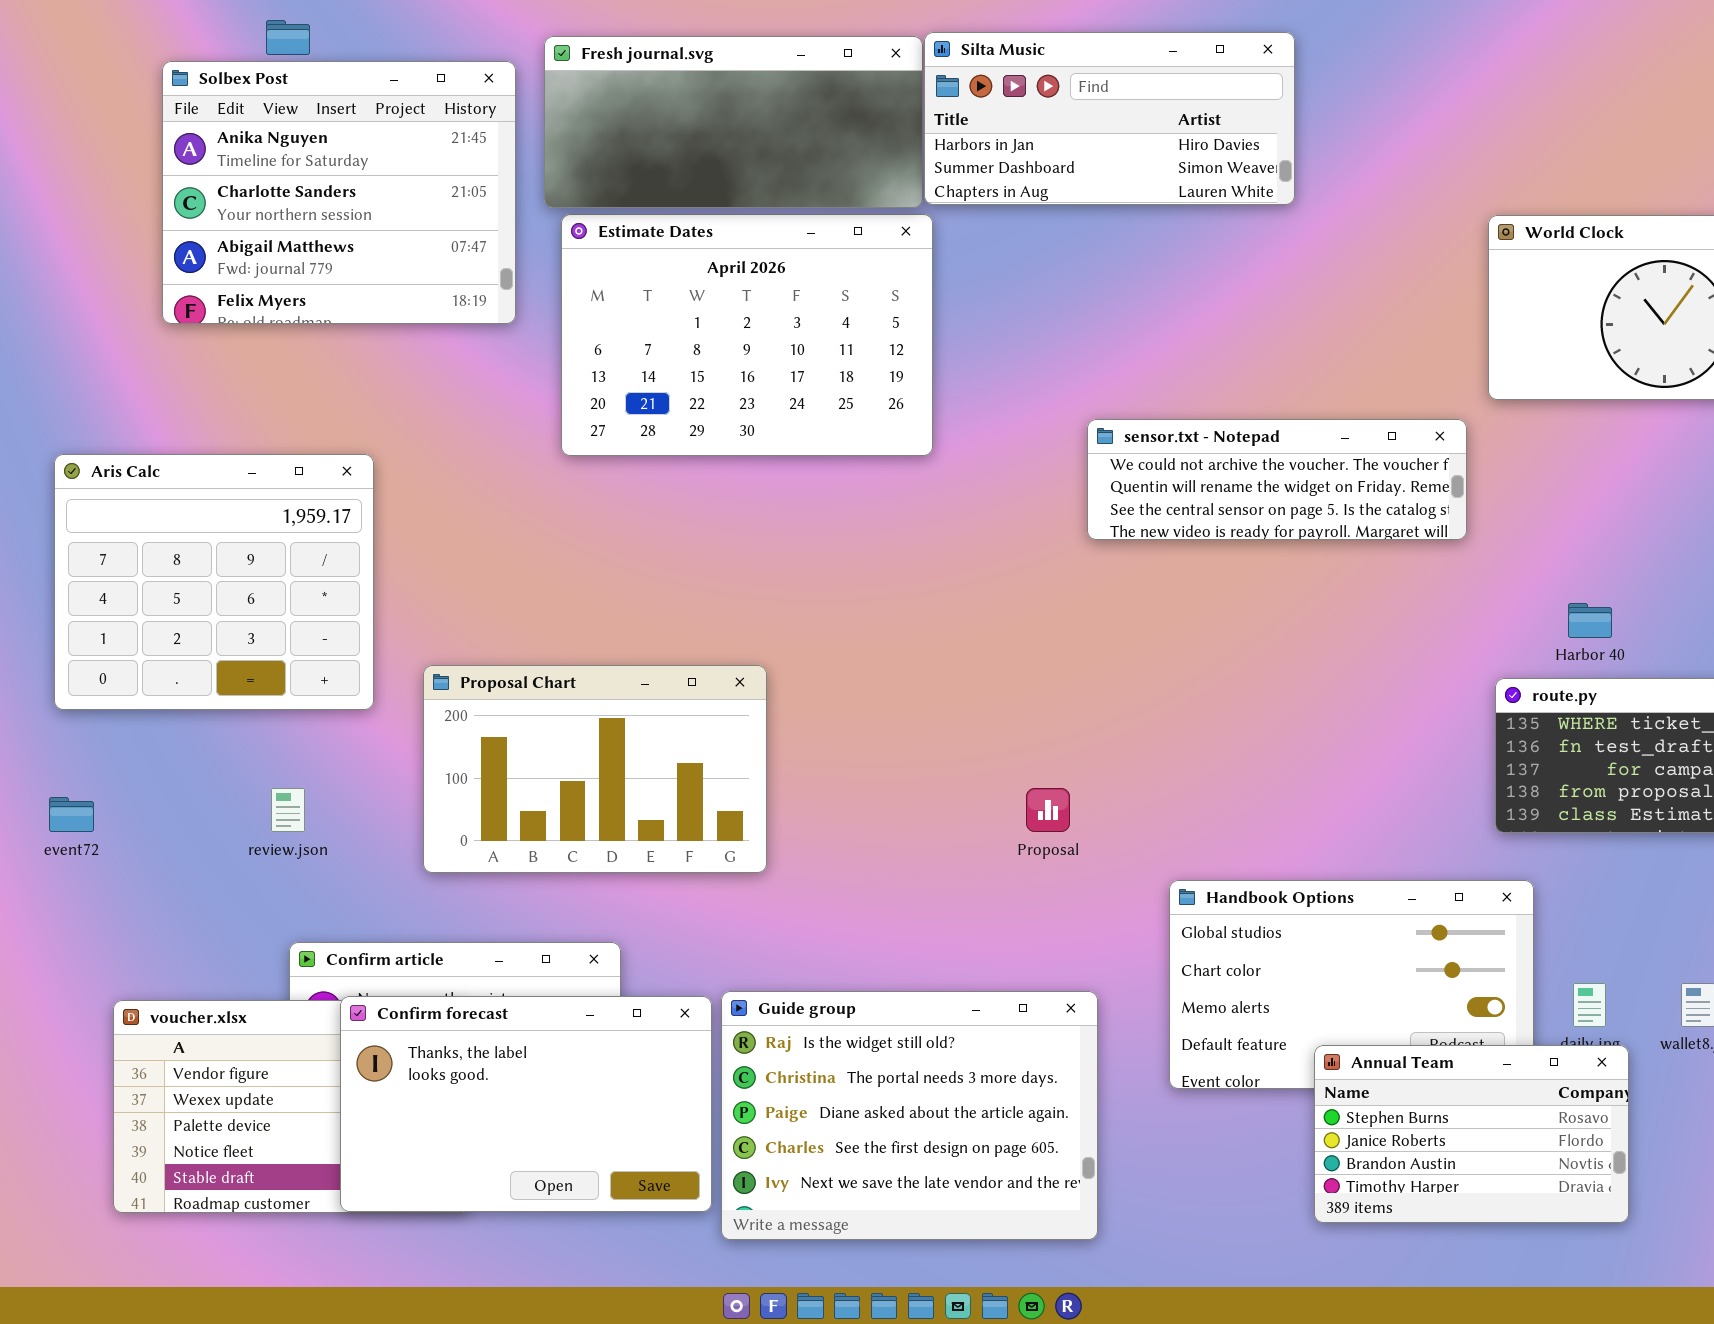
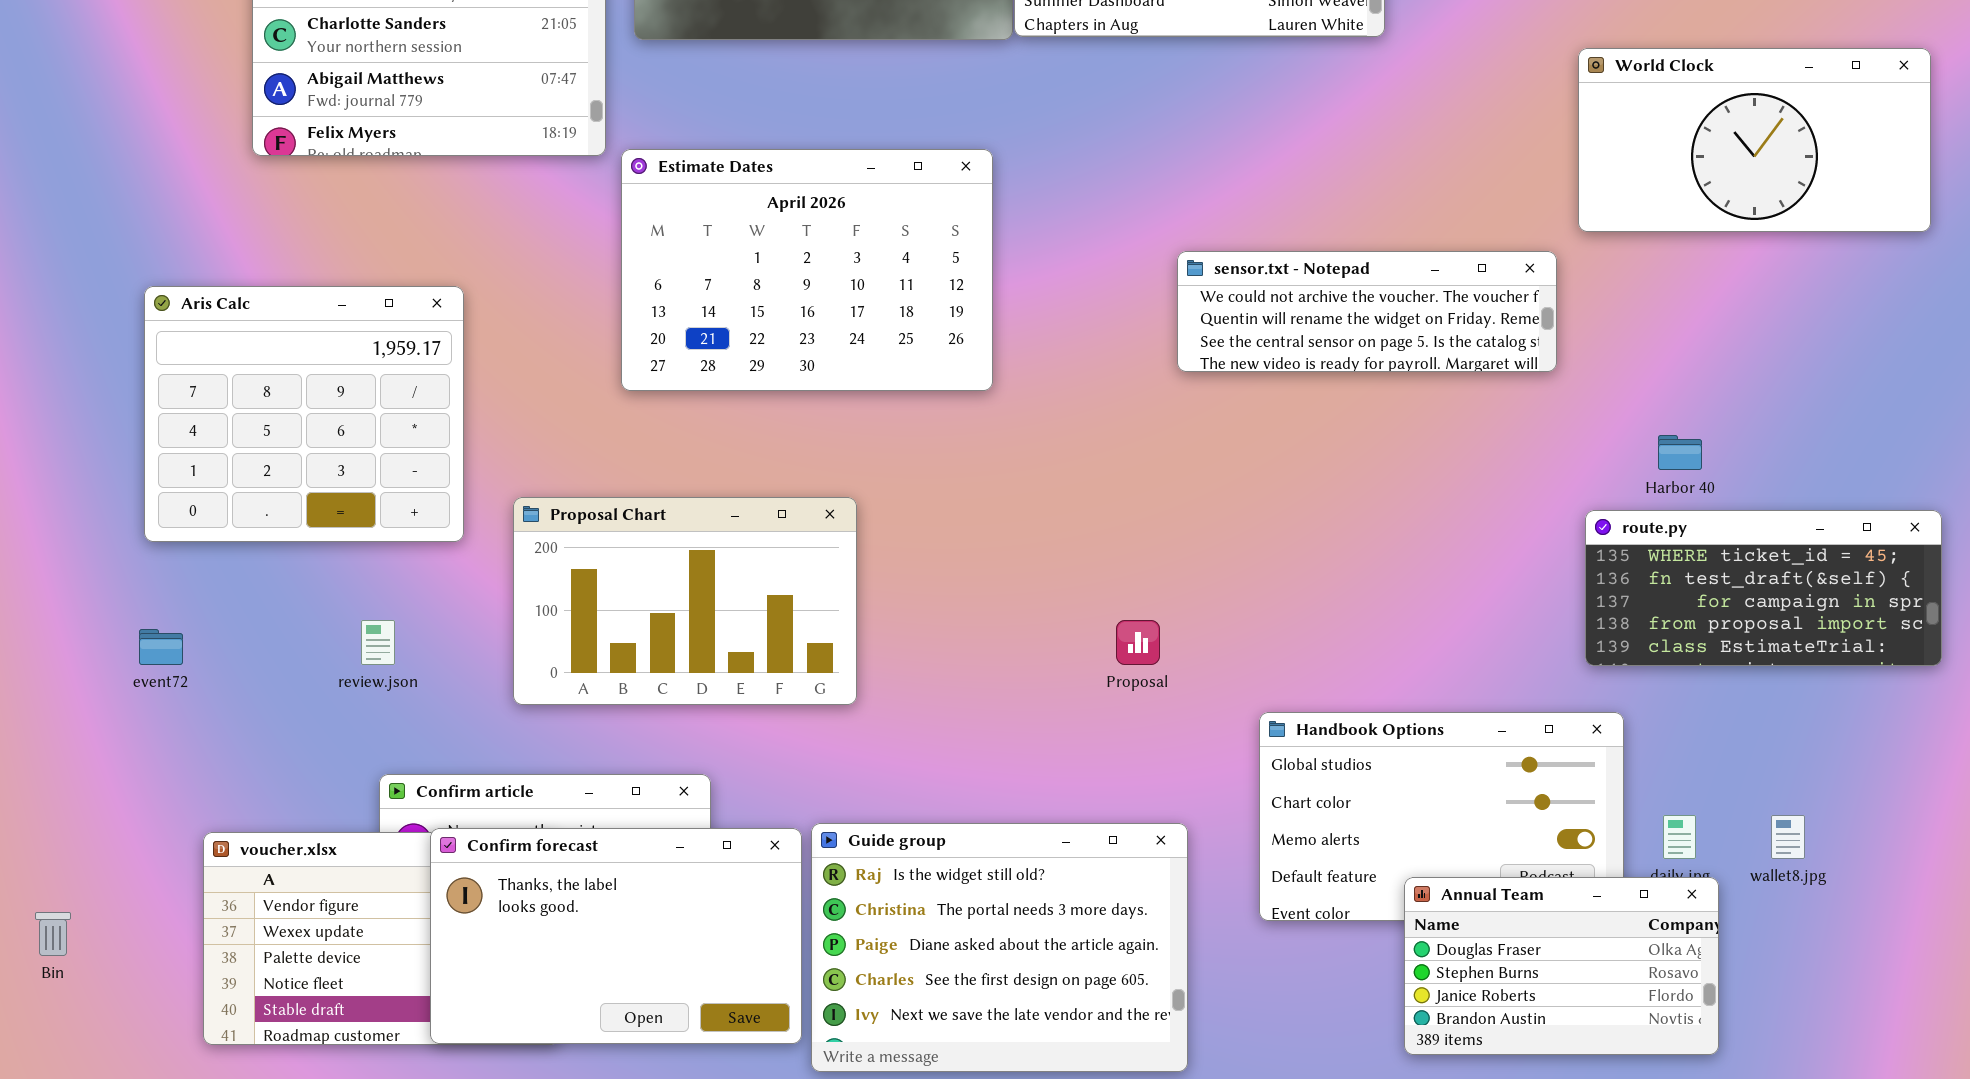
Estimate Dates: [561,214,933,456] -> [621,149,993,391], moved
Annual Team: [1314,1045,1629,1223] -> [1404,877,1719,1055], scrolled up 1 row

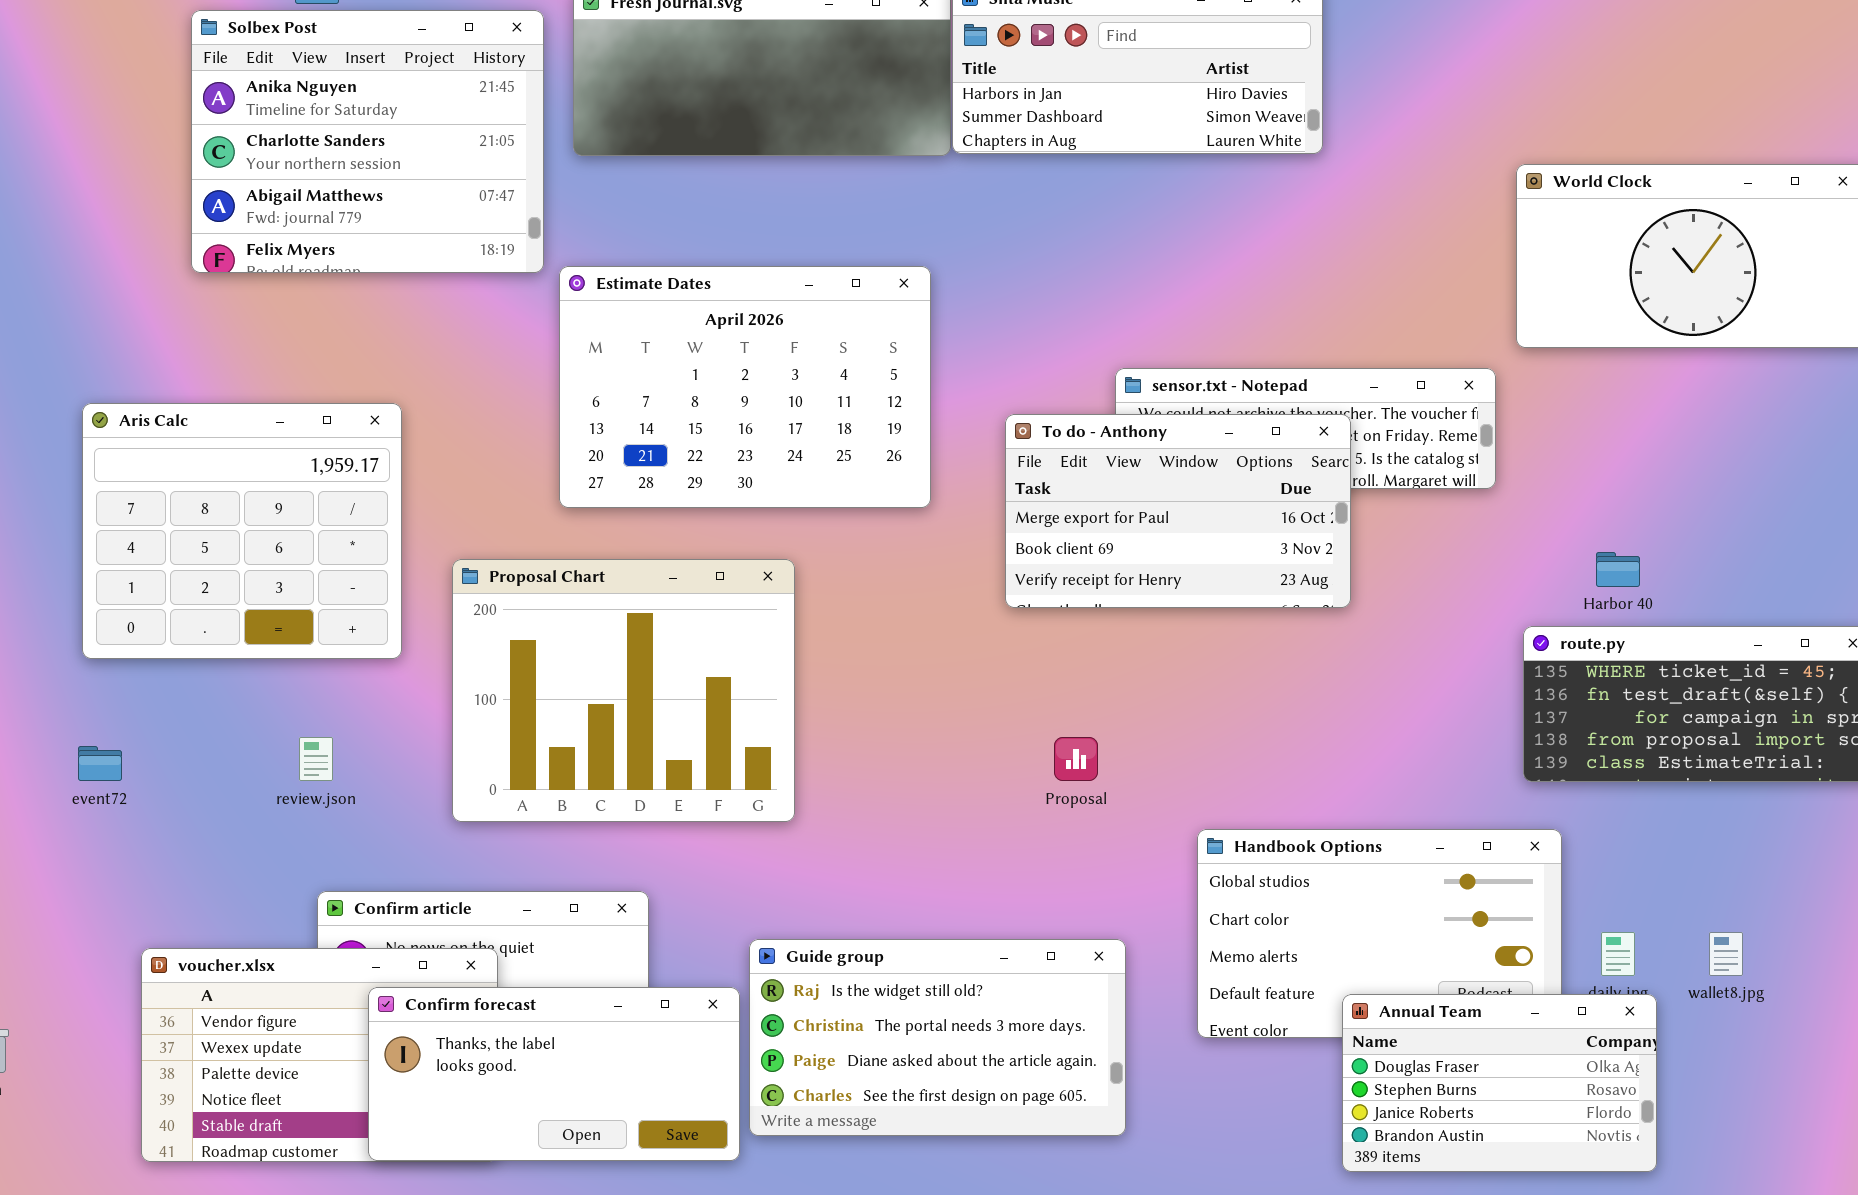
To do - Anthony: none -> [1005,414,1351,608], opened
Proposal Chart: [513,497,857,705] -> [452,559,795,822], resized
Guide group: [811,823,1188,1072] -> [749,939,1126,1136], resized
Confirm forecast: [430,828,802,1044] -> [368,987,740,1161], resized

